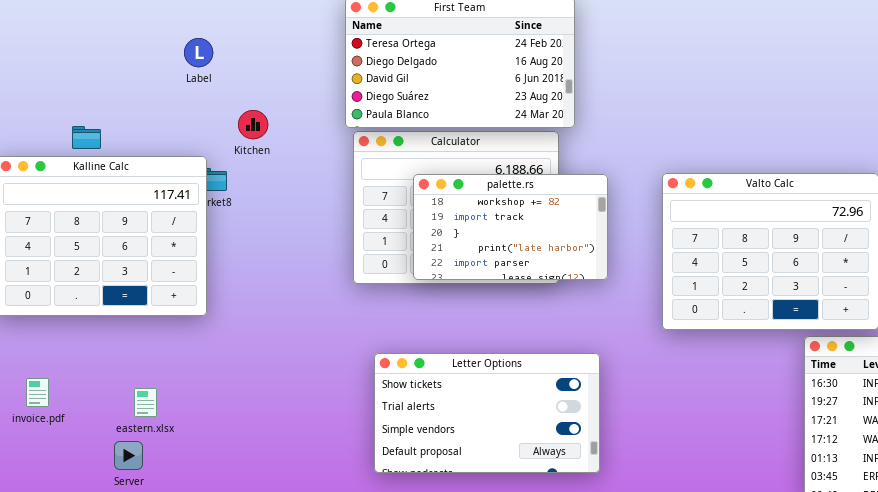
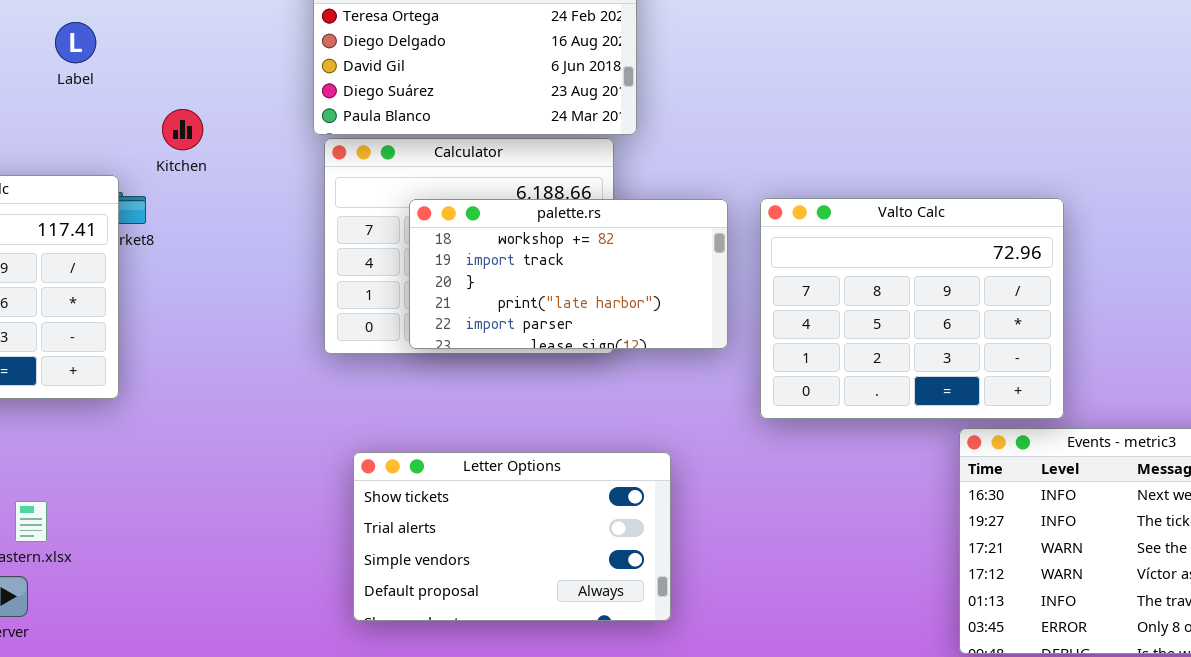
Label: [184,38,213,67] -> [55,22,96,63], moved
palette.rs: [413,174,608,280] -> [409,199,728,349], resized

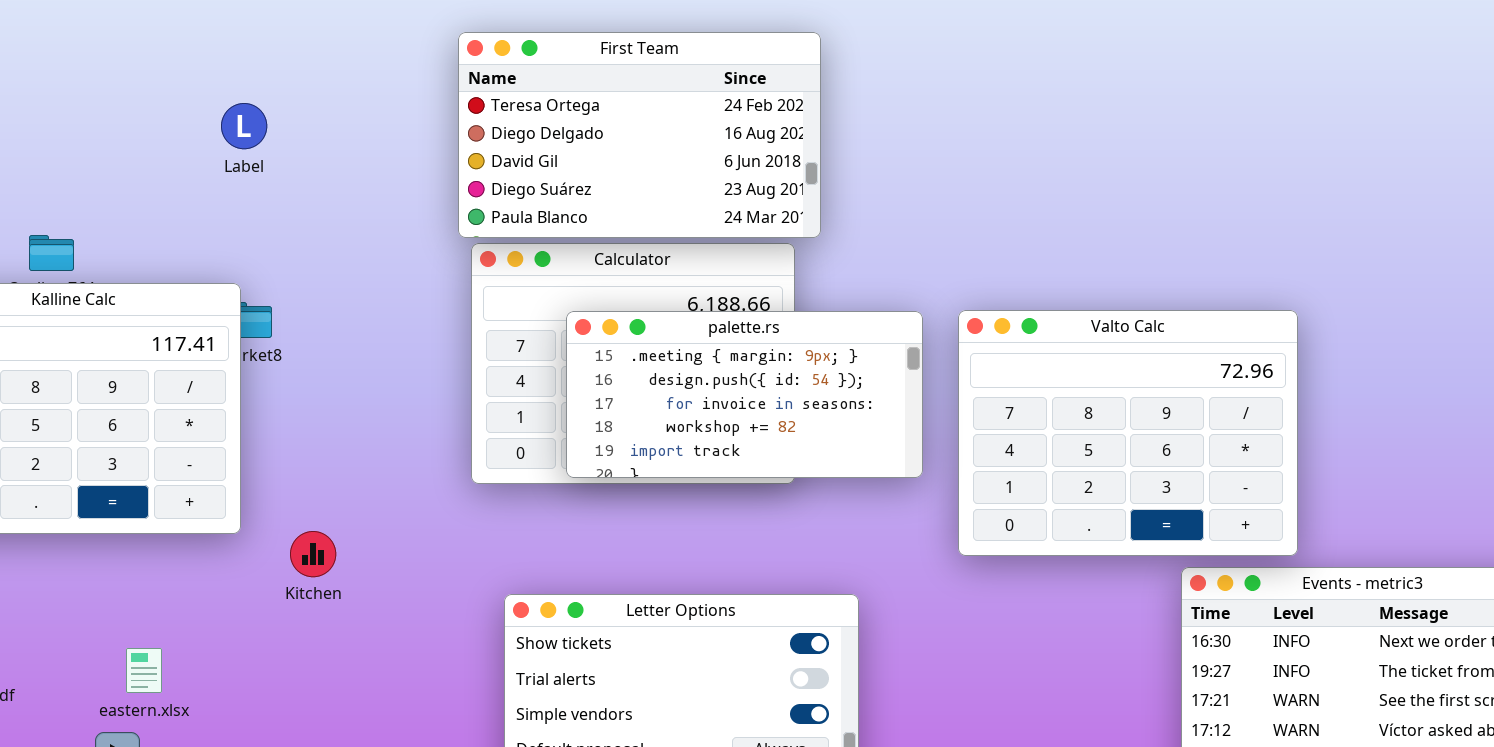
Label: [55,22,96,63] -> [221,103,267,149], moved
Kitchen: [162,109,203,150] -> [290,531,336,577], moved
palette.rs: [409,199,728,349] -> [566,311,923,478], scrolled up 3 rows

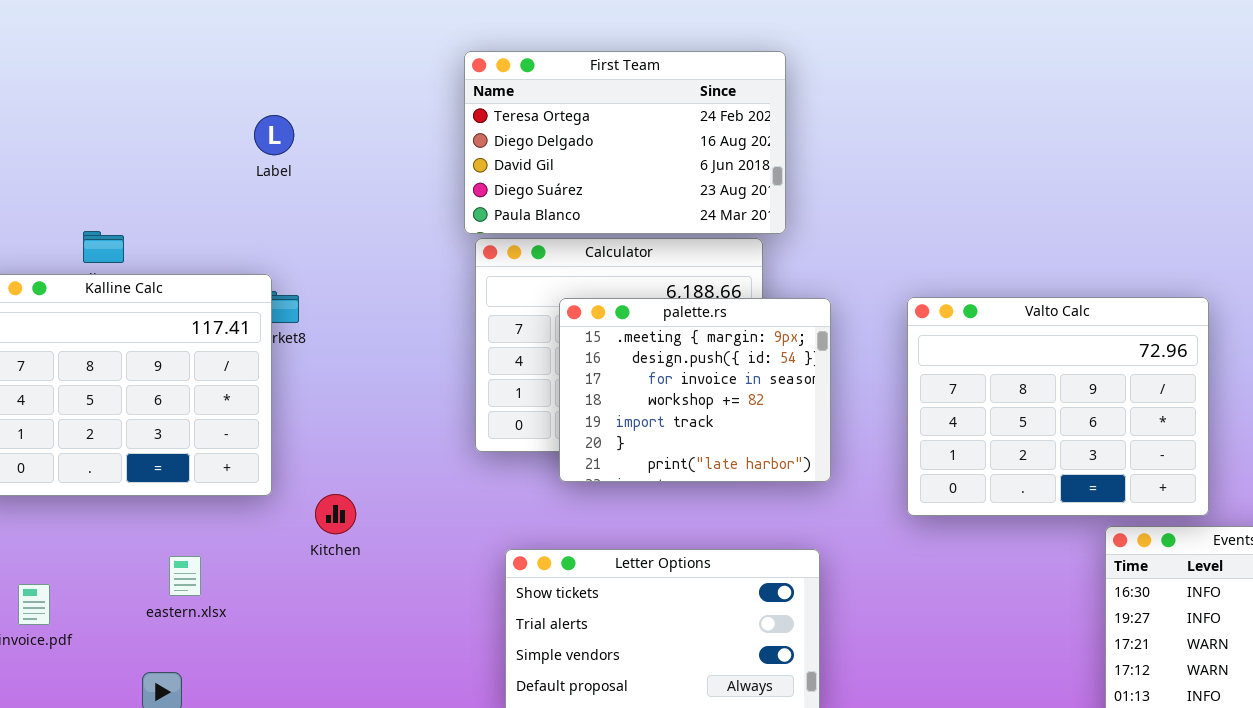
palette.rs: [566,311,923,478] -> [559,298,831,482], resized
eastern.xlsx: [126,648,162,693] -> [169,556,201,596], moved

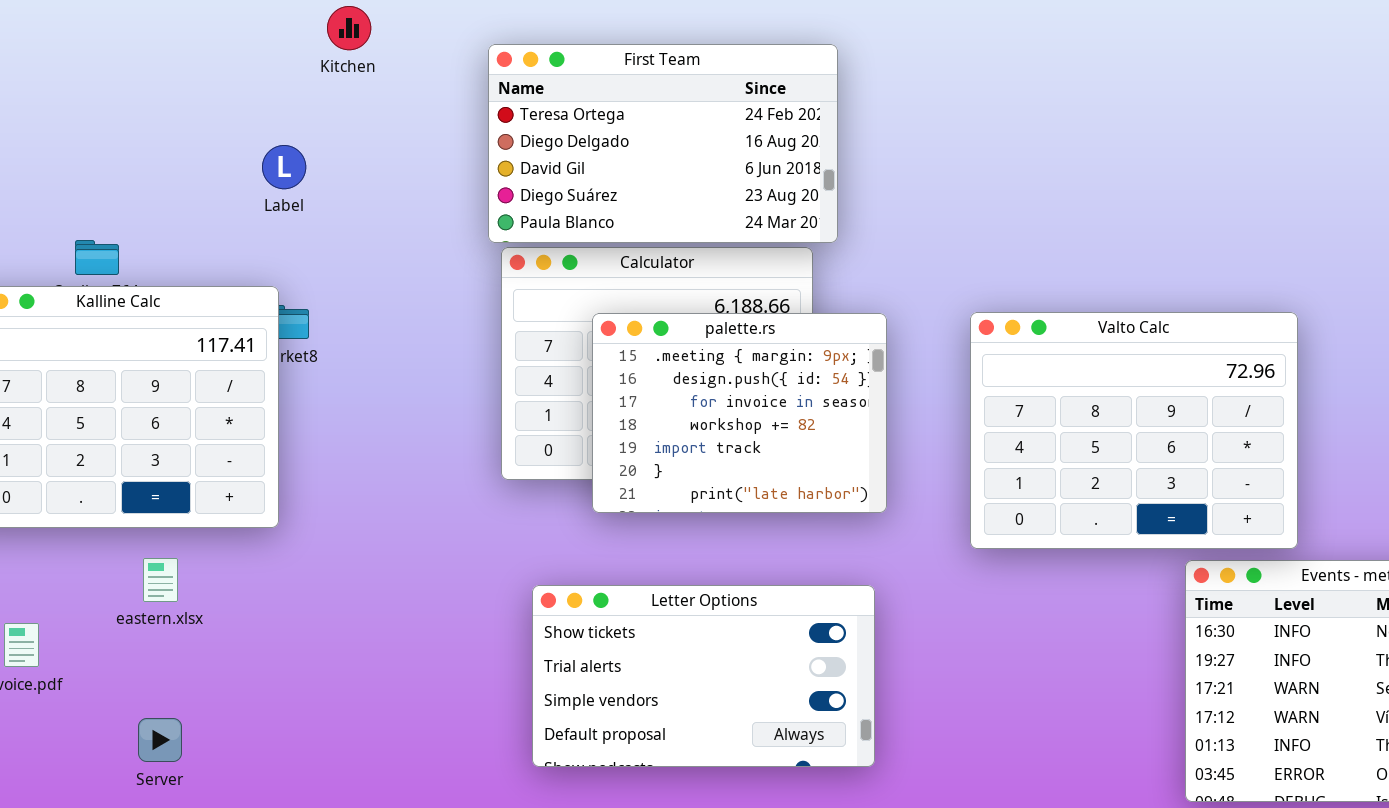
Label: [254,115,294,155] -> [262,145,306,189], moved
Kitchen: [315,494,356,534] -> [327,6,371,50], moved
eastern.xlsx: [169,556,201,596] -> [143,558,178,602], moved

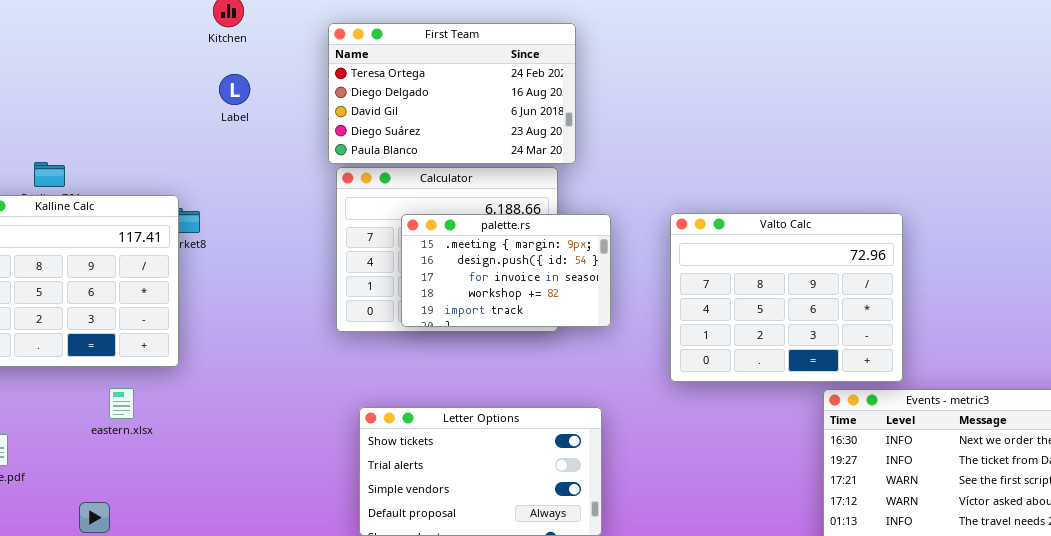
Label: [262,145,306,189] -> [219,74,250,105], moved
palette.rs: [592,313,887,513] -> [401,214,611,327], resized
eastern.xlsx: [143,558,178,602] -> [109,388,134,419], moved

